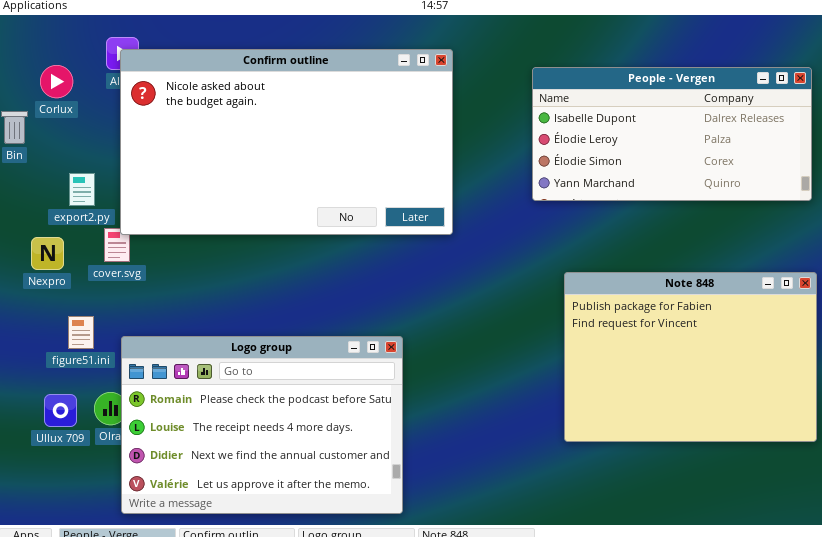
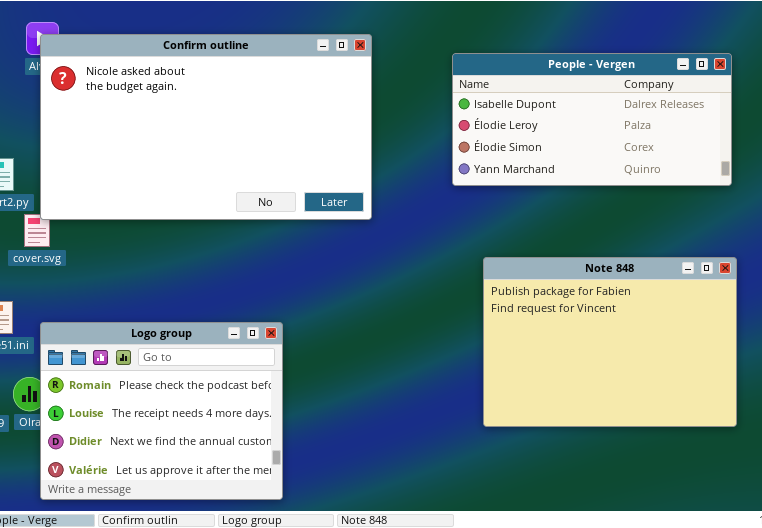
Logo group: [121,336,403,514] -> [40,322,283,500], resized

